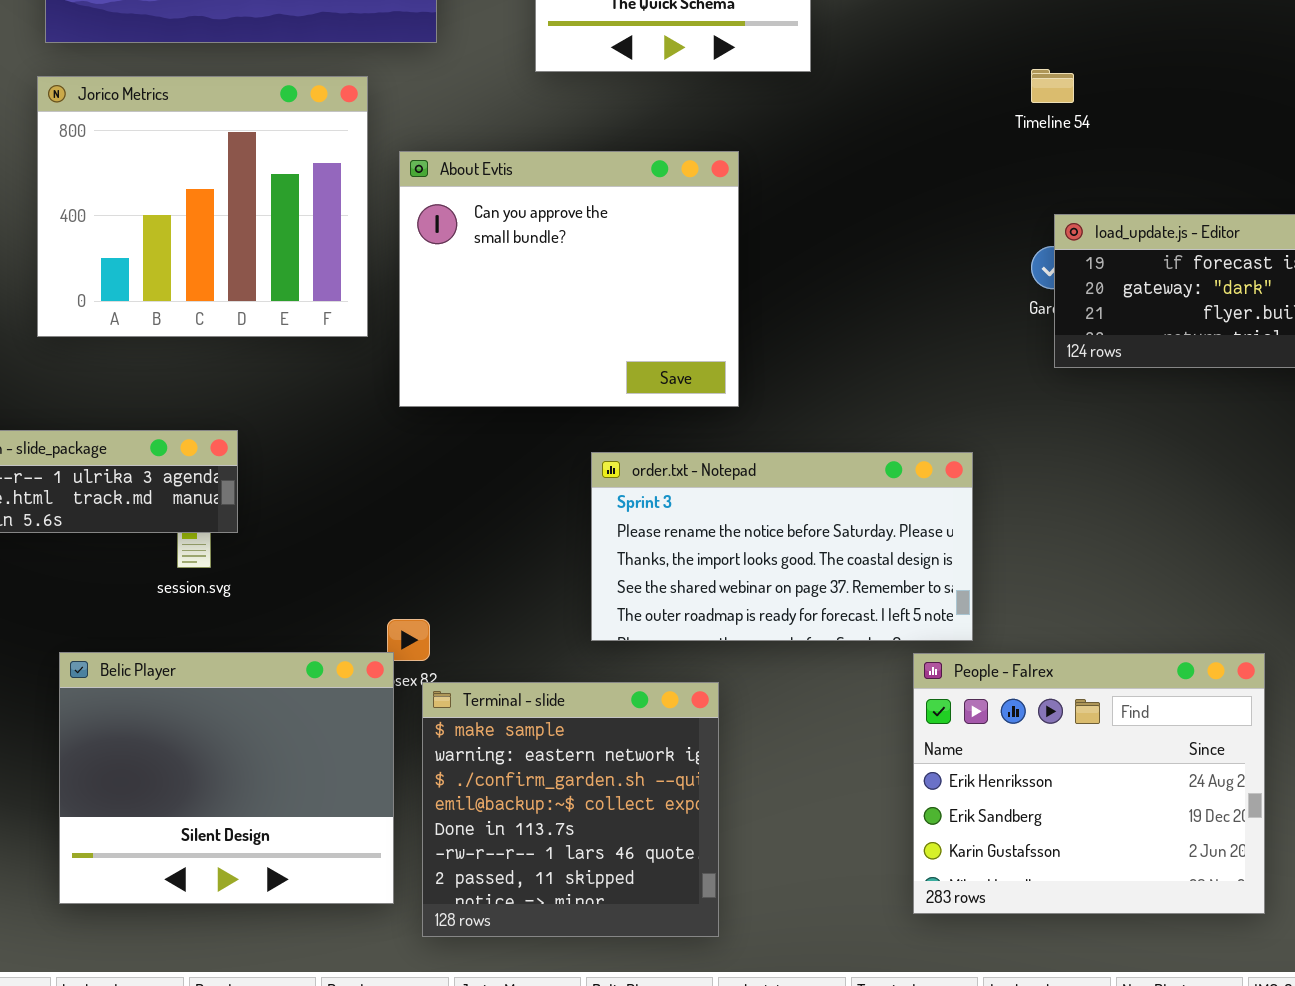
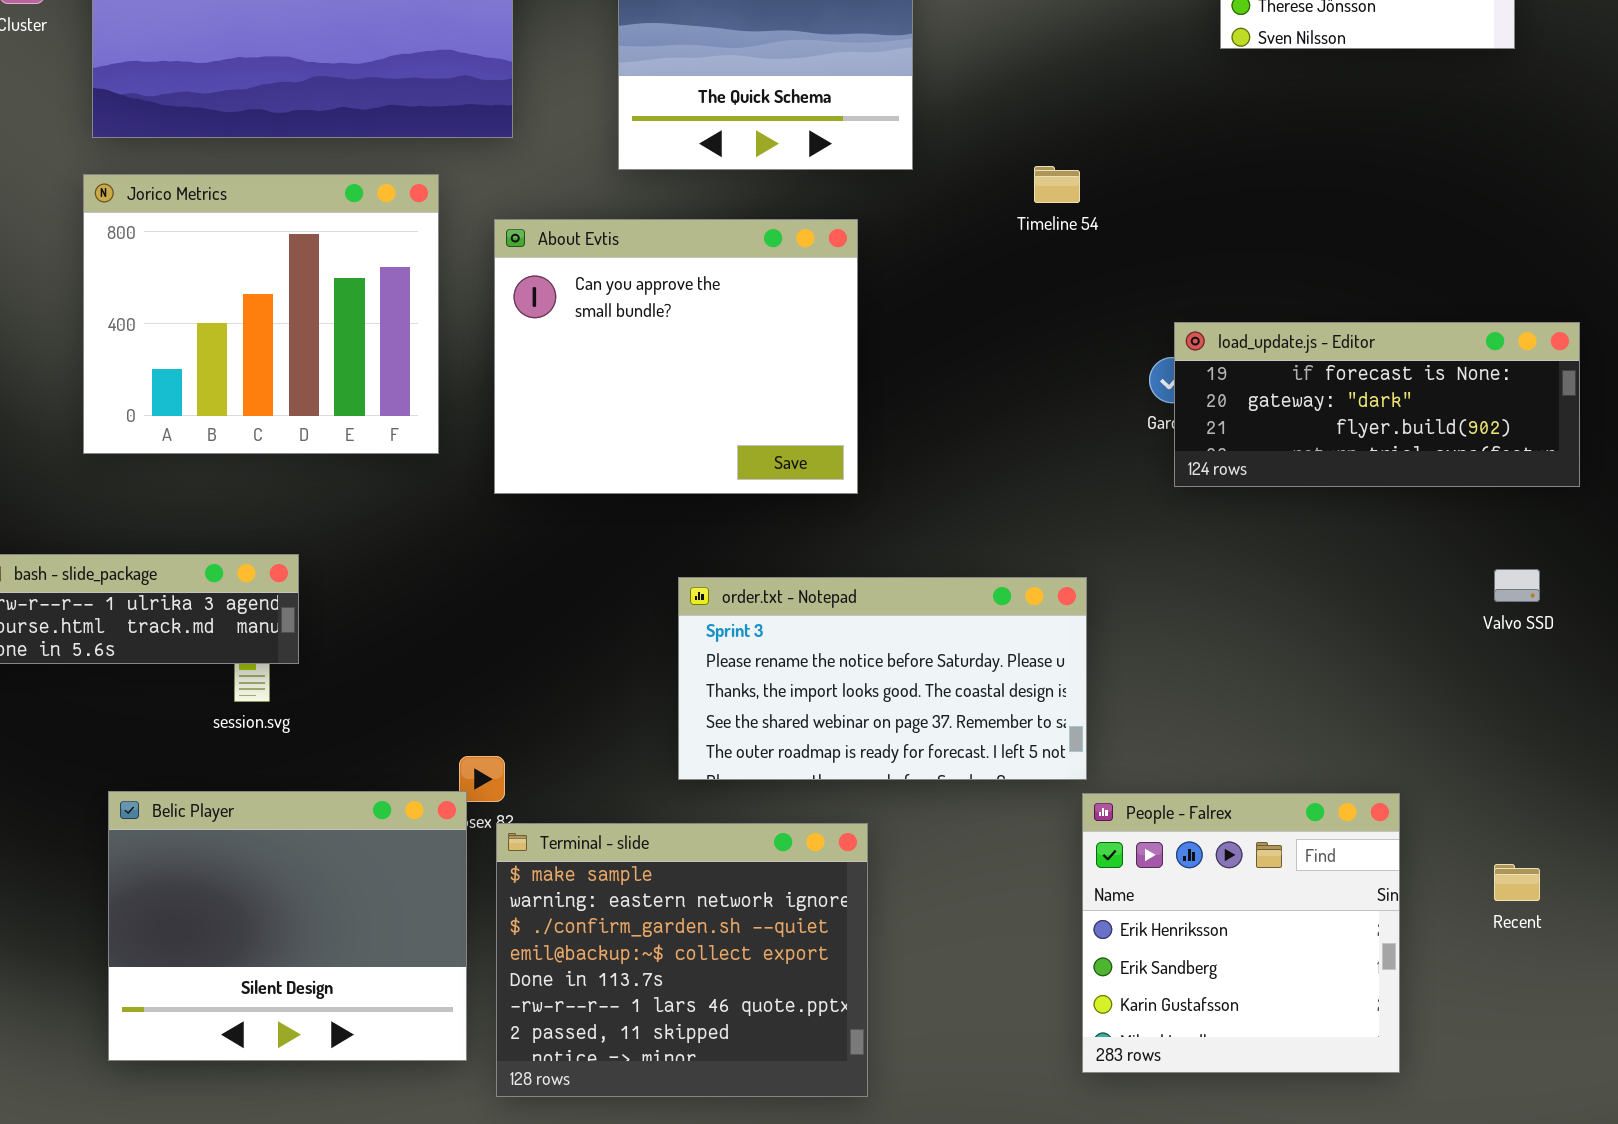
Timeline 54: [1031,69,1074,103] -> [1034,166,1080,203], moved
About Evtis: [399,151,739,407] -> [494,219,858,494], moved
People - Falrex: [913,653,1265,914] -> [1082,793,1400,1073], resized
Terminal - slide: [422,682,719,937] -> [496,823,868,1097], resized

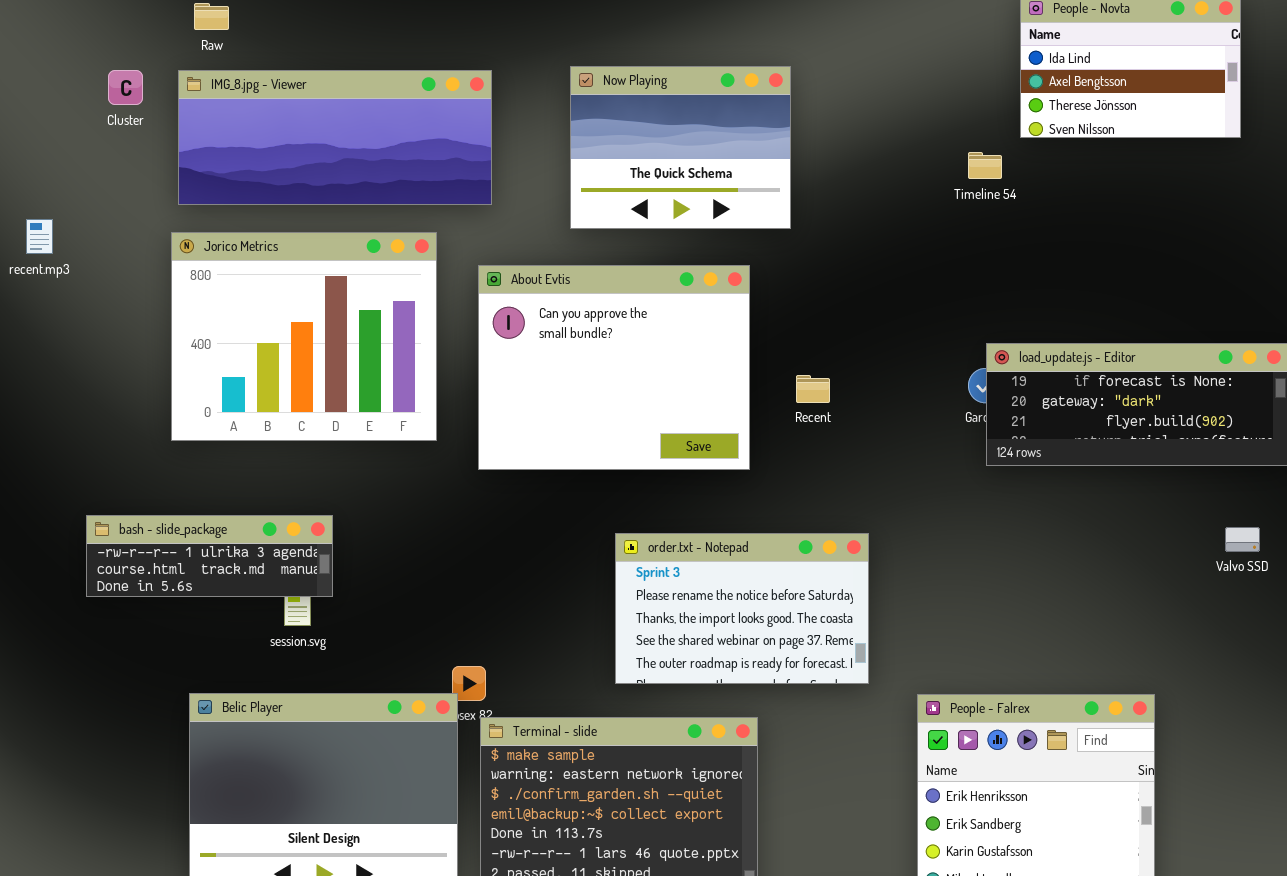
Timeline 54: [1034,166,1080,203] -> [968,152,1002,179], moved
order.txt - Notepad: [678,577,1087,780] -> [615,533,869,684], resized
Recent: [1494,864,1540,901] -> [796,375,830,403], moved

